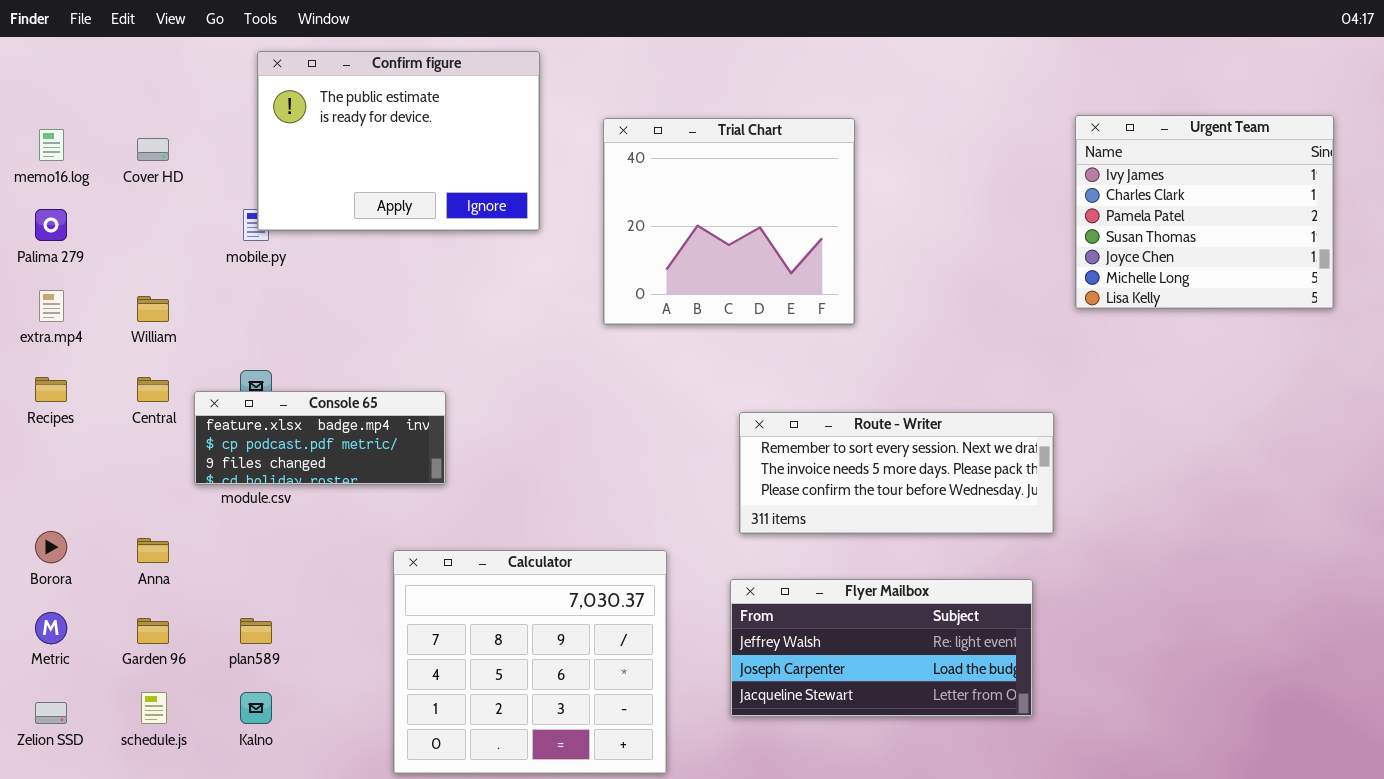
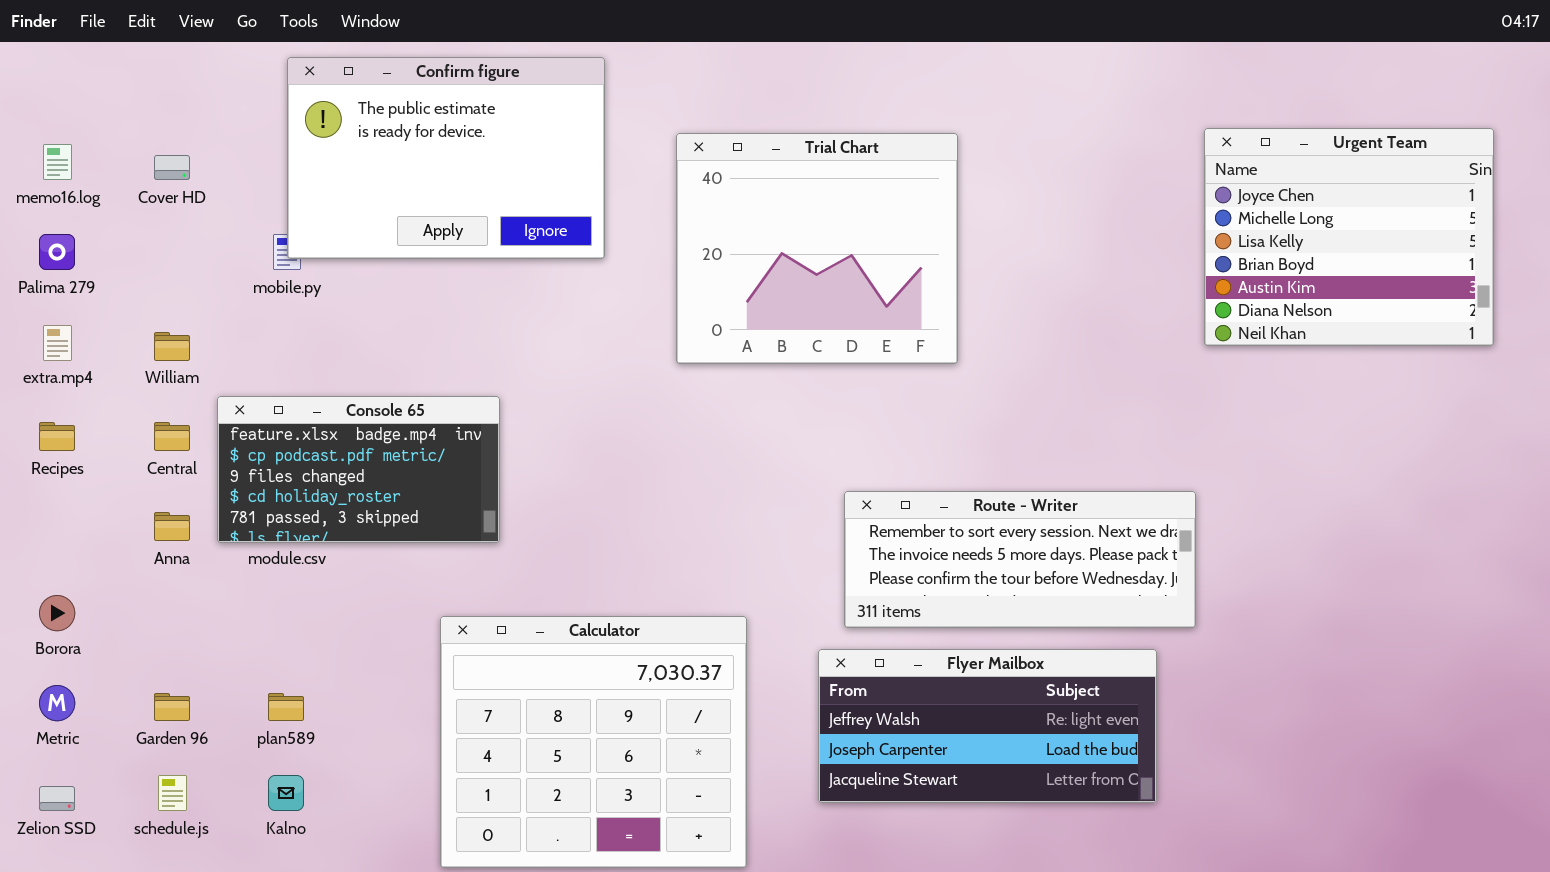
Urgent Team: [1075,115,1334,309] -> [1204,128,1494,346], scrolled down 4 rows
Console 65: [194,391,446,485] -> [217,396,500,543], resized
Route - Writer: [739,412,1054,534] -> [844,491,1196,628], moved
Anna: [137,538,169,563] -> [154,512,190,541], moved

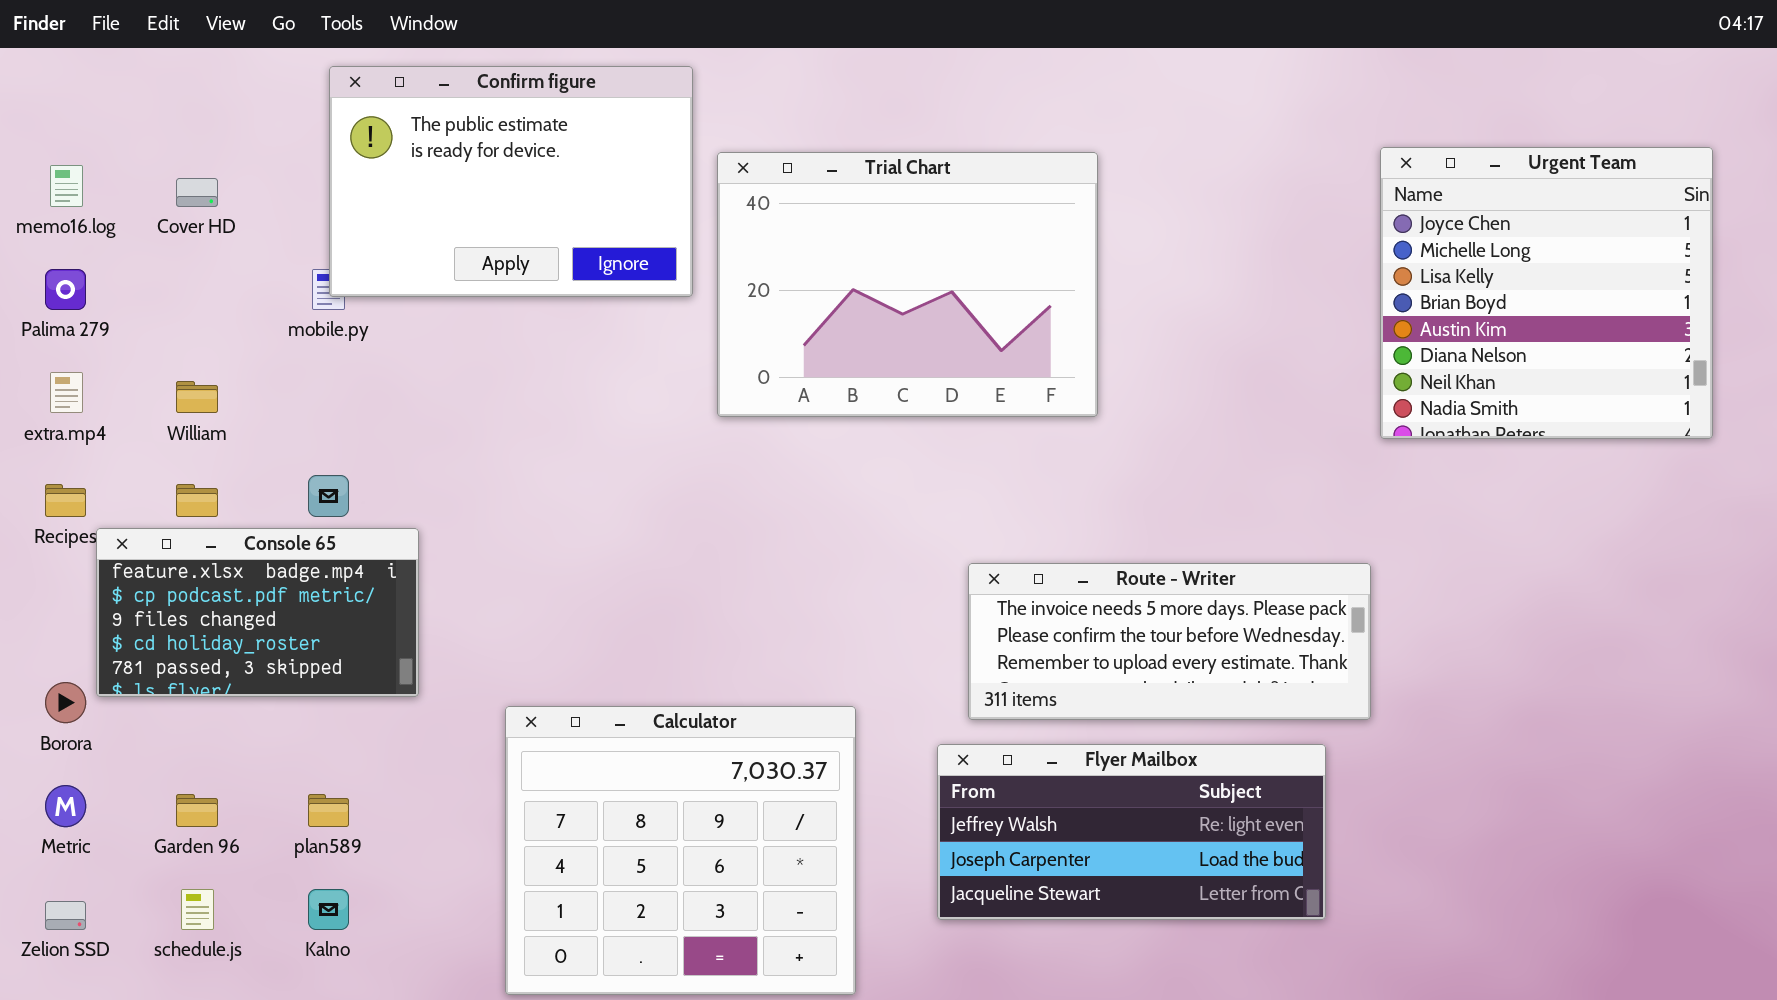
Urgent Team: [1204,128,1494,346] -> [1380,147,1713,439], resized
Trial Chart: [676,133,958,364] -> [717,152,1098,417], resized
Console 65: [217,396,500,543] -> [96,528,419,697], moved
Route - Writer: [844,491,1196,628] -> [968,563,1371,720], scrolled down 1 row

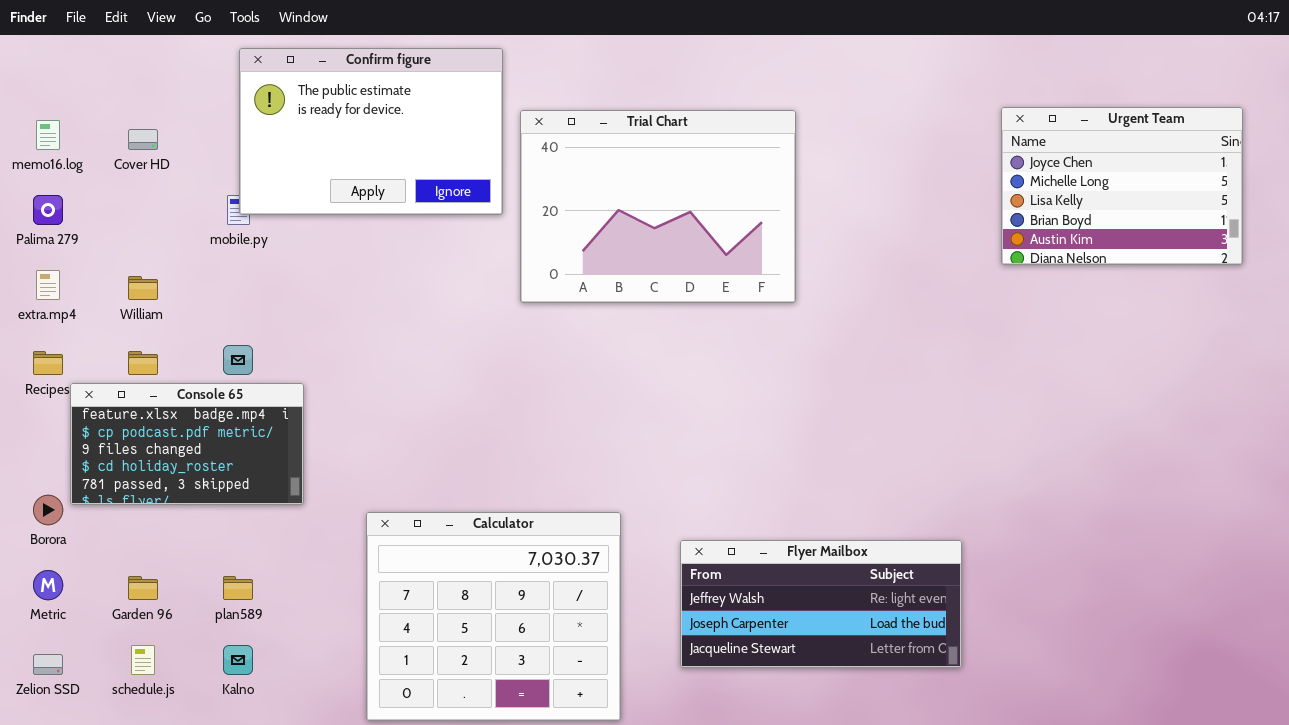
Urgent Team: [1380,147,1713,439] -> [1001,107,1243,265], resized
Route - Writer: [968,563,1371,720] -> none, closed

